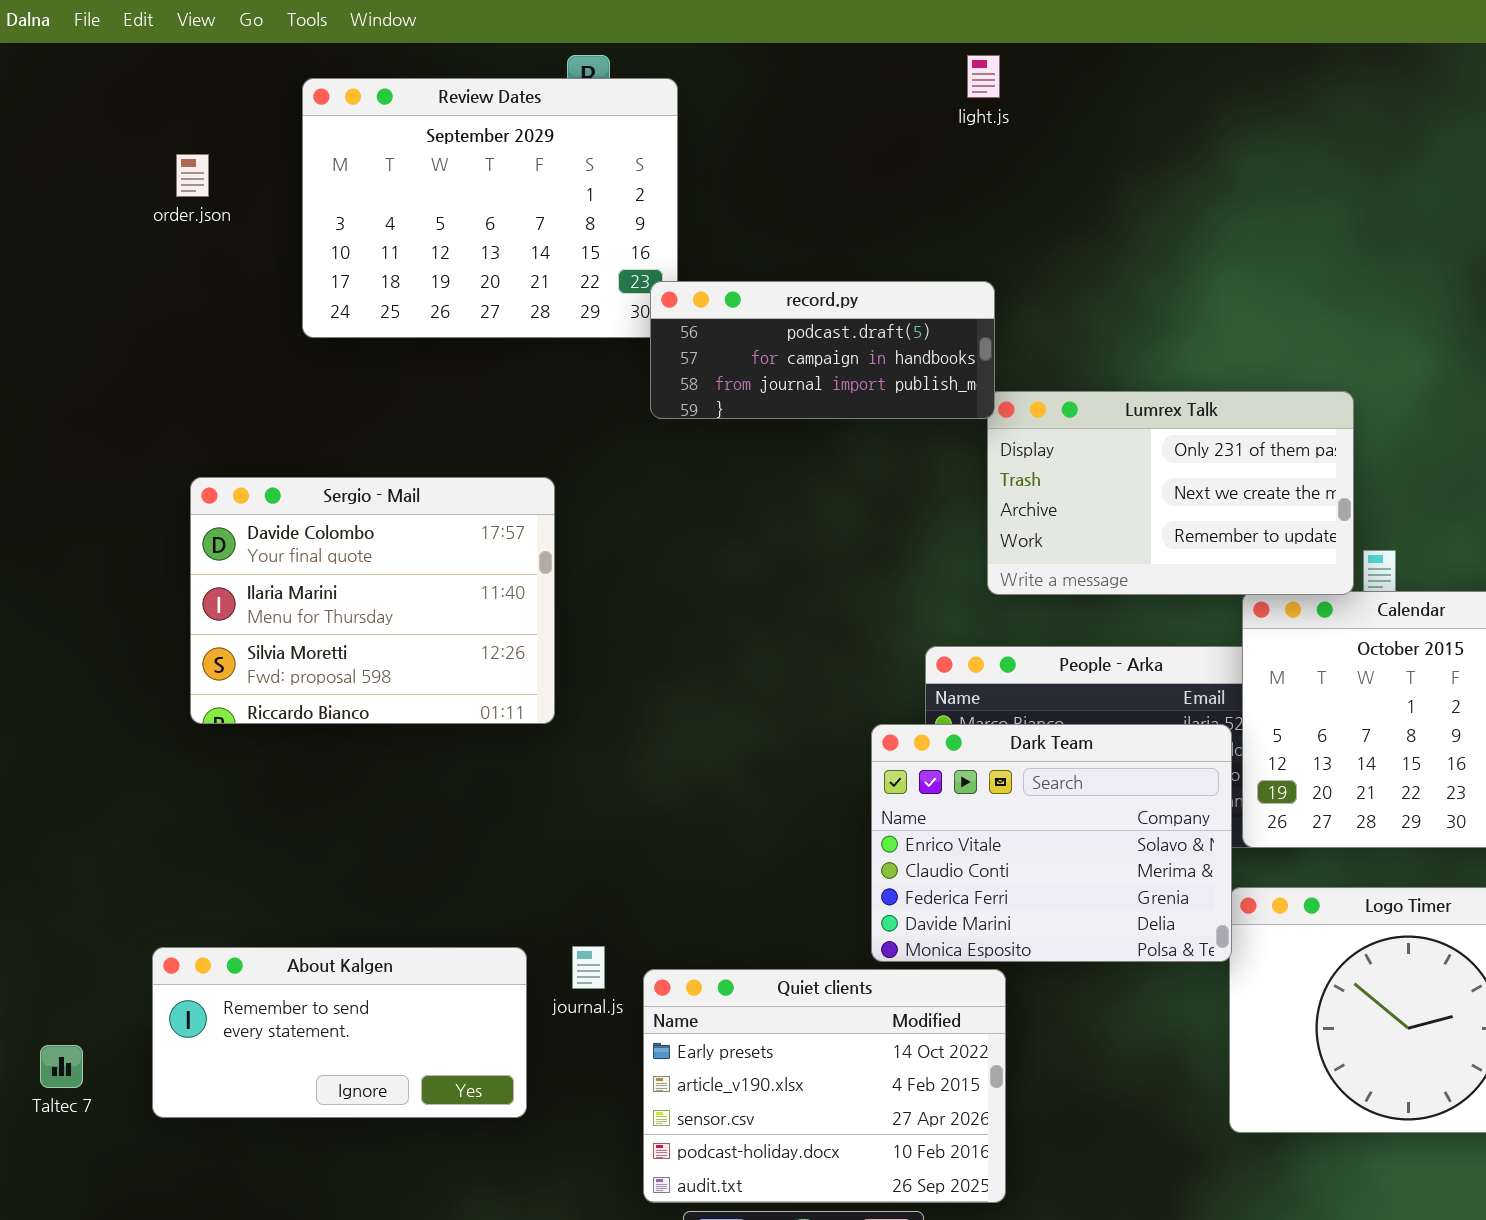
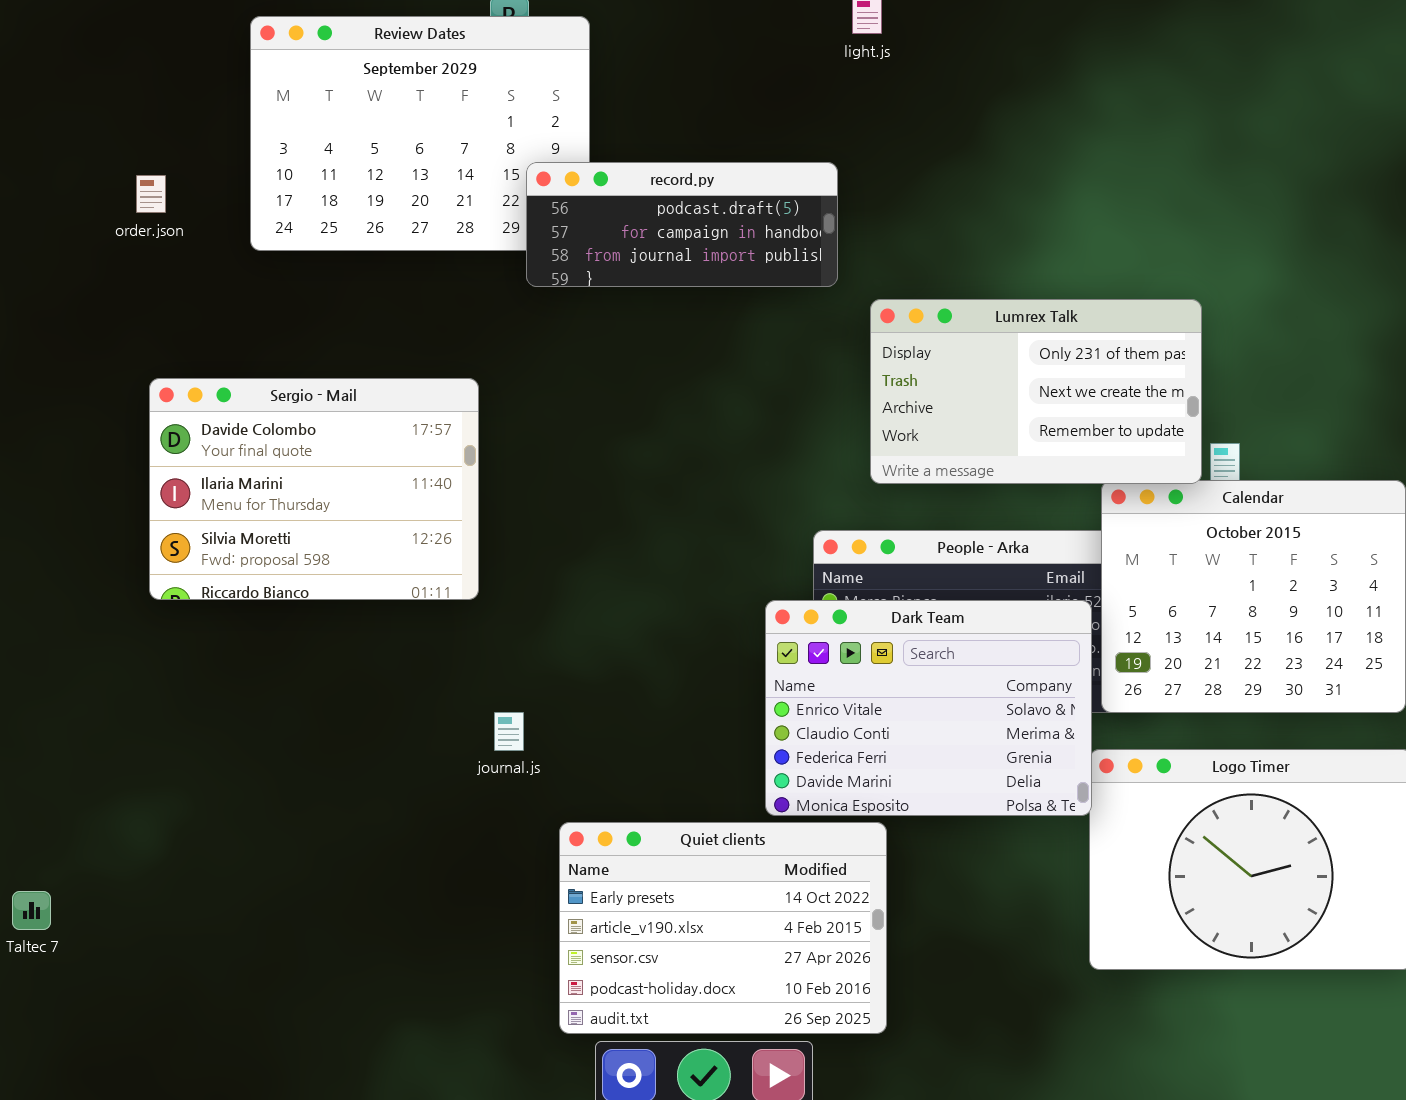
order.json: [176,154,209,197] -> [136,175,166,213], moved
record.py: [650,281,995,419] -> [526,162,838,287], moved
journal.js: [572,946,605,989] -> [494,712,524,751], moved
About Kalgen: [152,947,527,1118] -> none, closed

